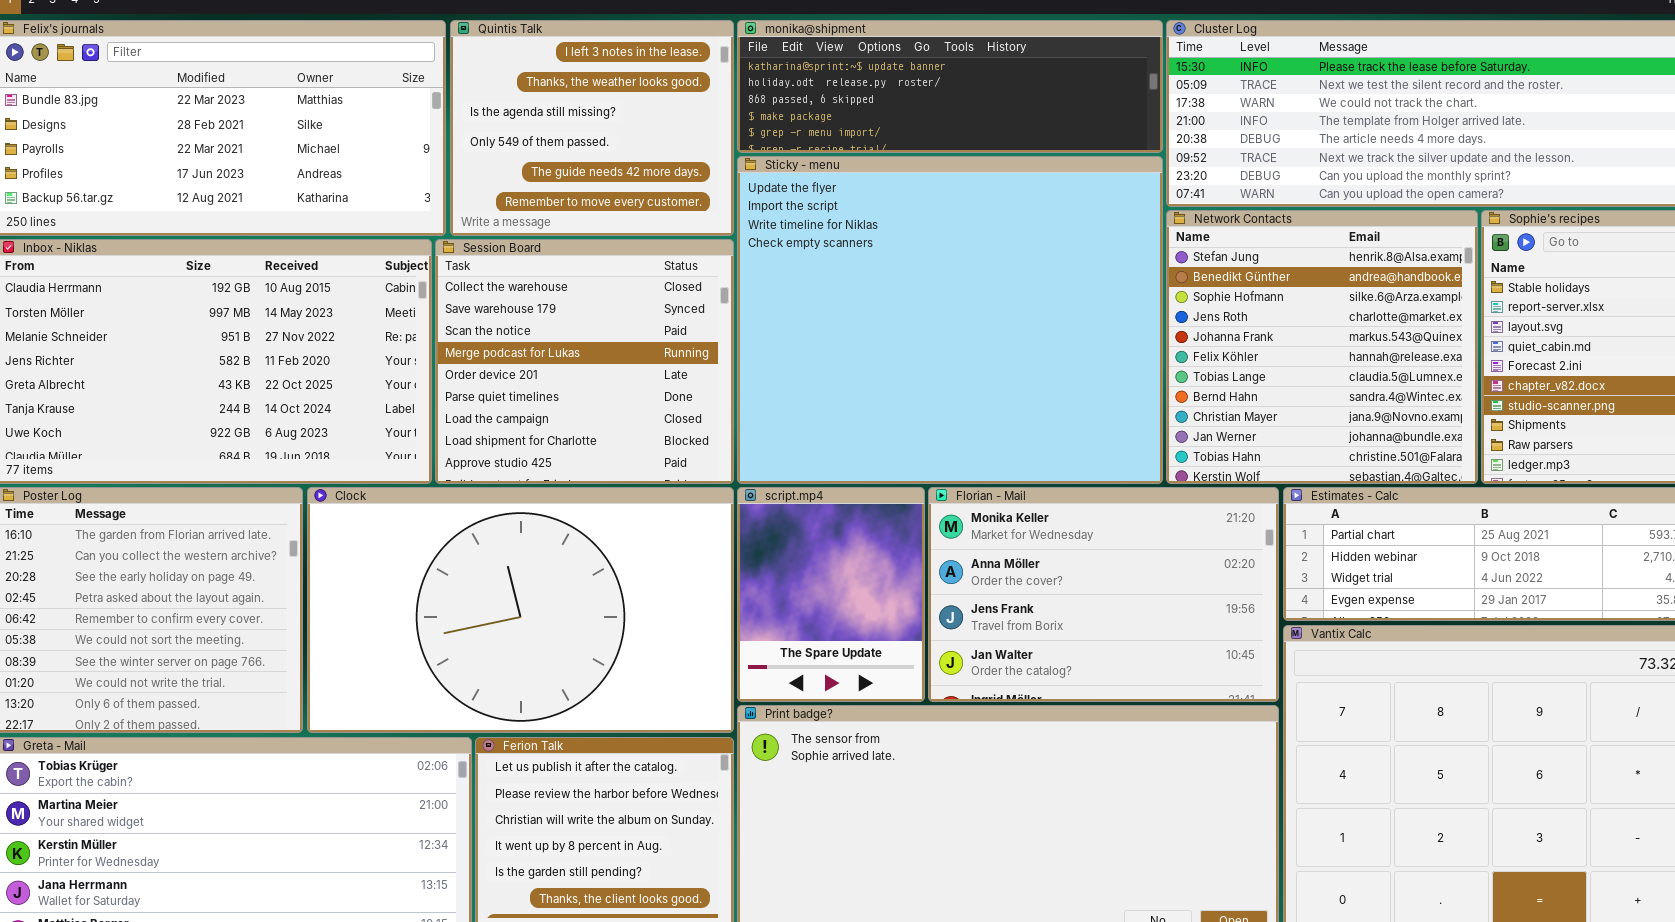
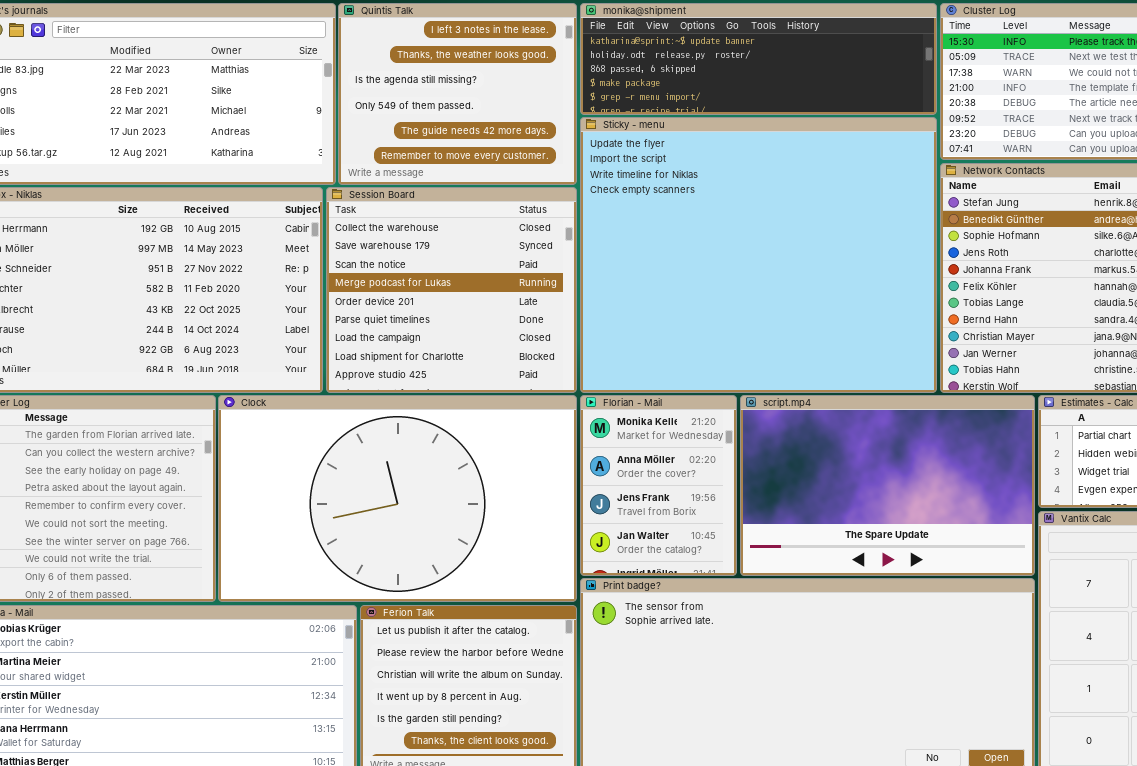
script.mp4: [737,487,925,702] -> [740,395,1035,576], moved, resized
Florian - Mail: [928,487,1279,702] -> [580,395,737,576], moved, resized

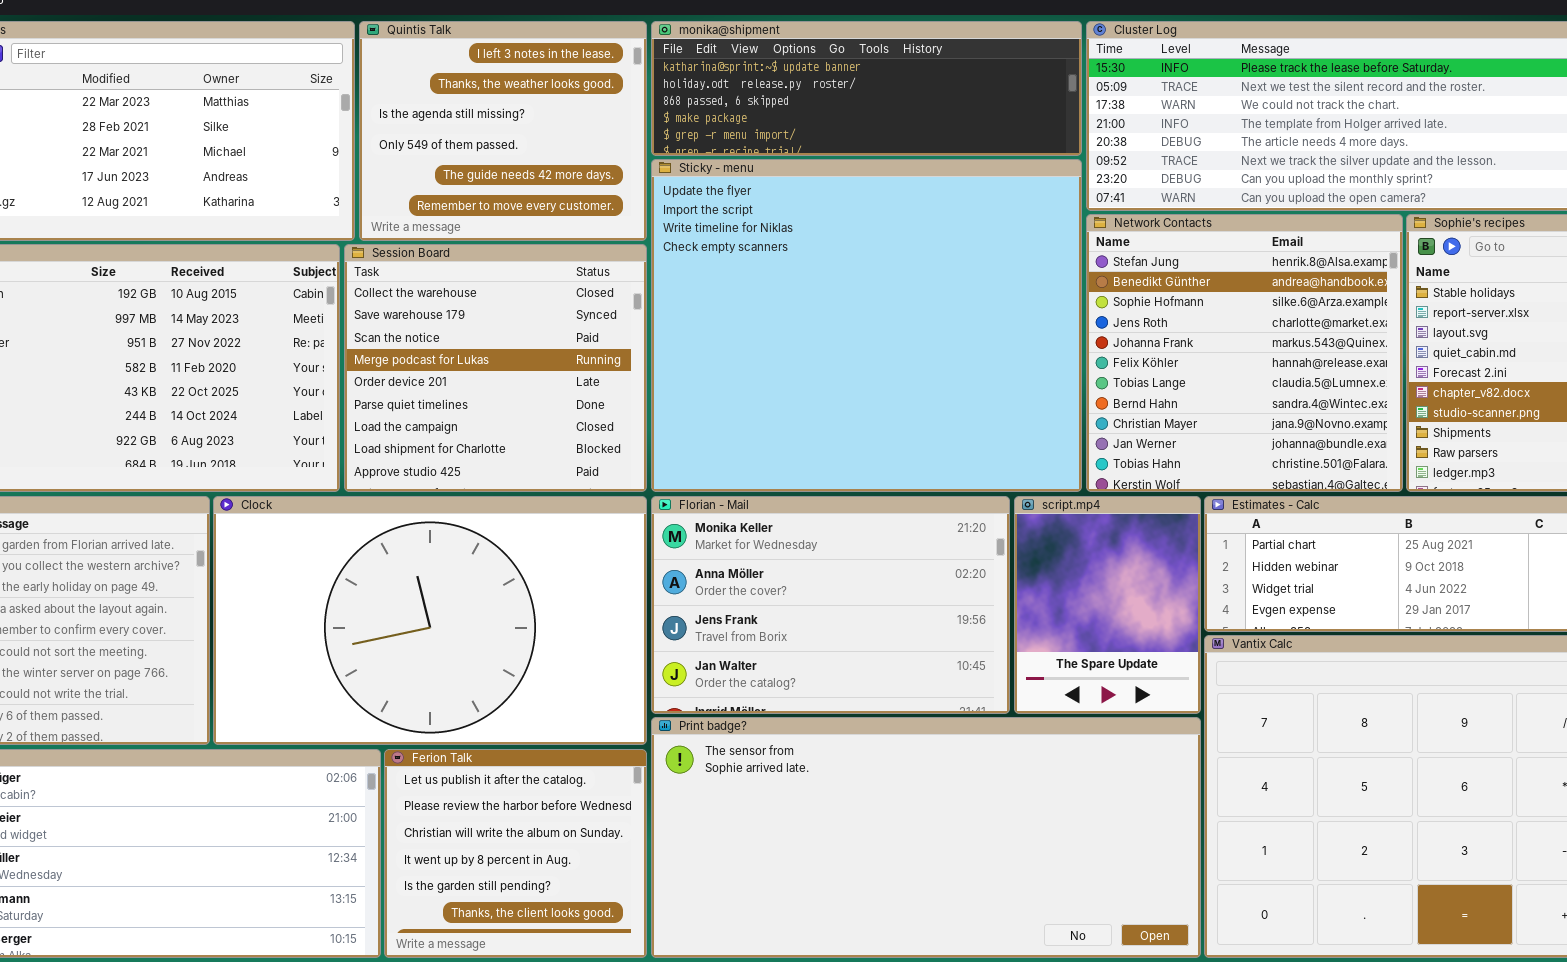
Florian - Mail: [580,395,737,576] -> [651,496,1010,714], resized
script.mp4: [740,395,1035,576] -> [1014,496,1201,714], resized

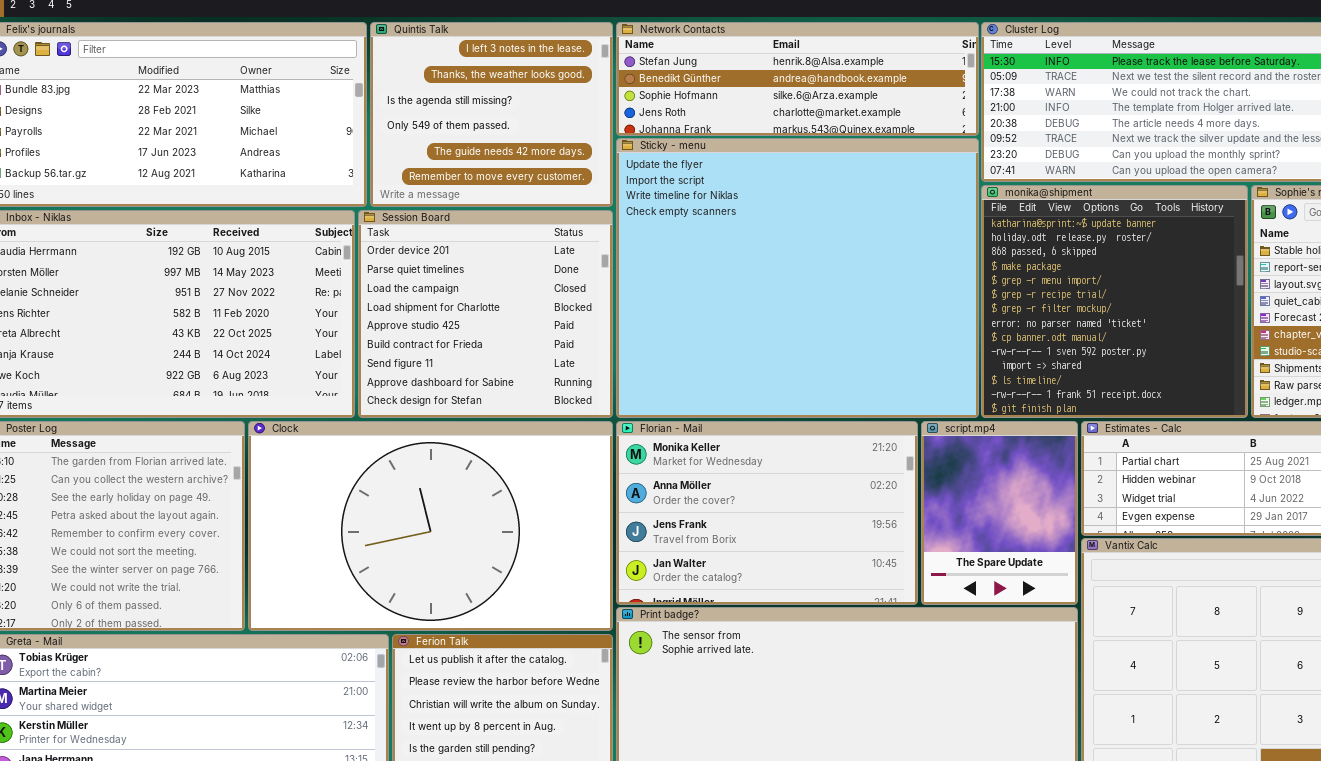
monika@shipment: [651,21,1082,156] -> [981,185,1248,418], moved, resized
Network Contacts: [1086,214,1403,492] -> [616,22,979,136], moved, resized
Session Board: [344,244,647,492] -> [358,210,613,418], scrolled down 4 rows

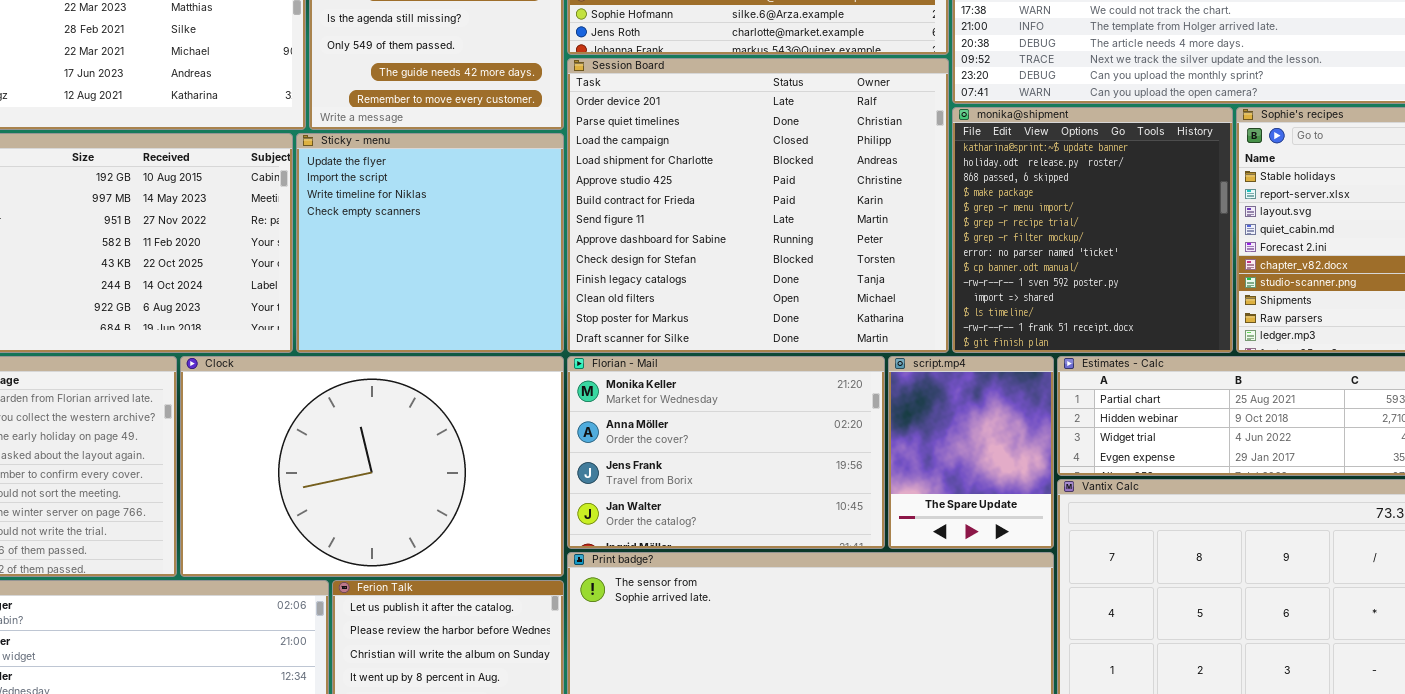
Sticky - menu: [616,138,979,418] -> [296,133,564,353], moved, resized
Session Board: [358,210,613,418] -> [567,58,949,353], moved, resized

